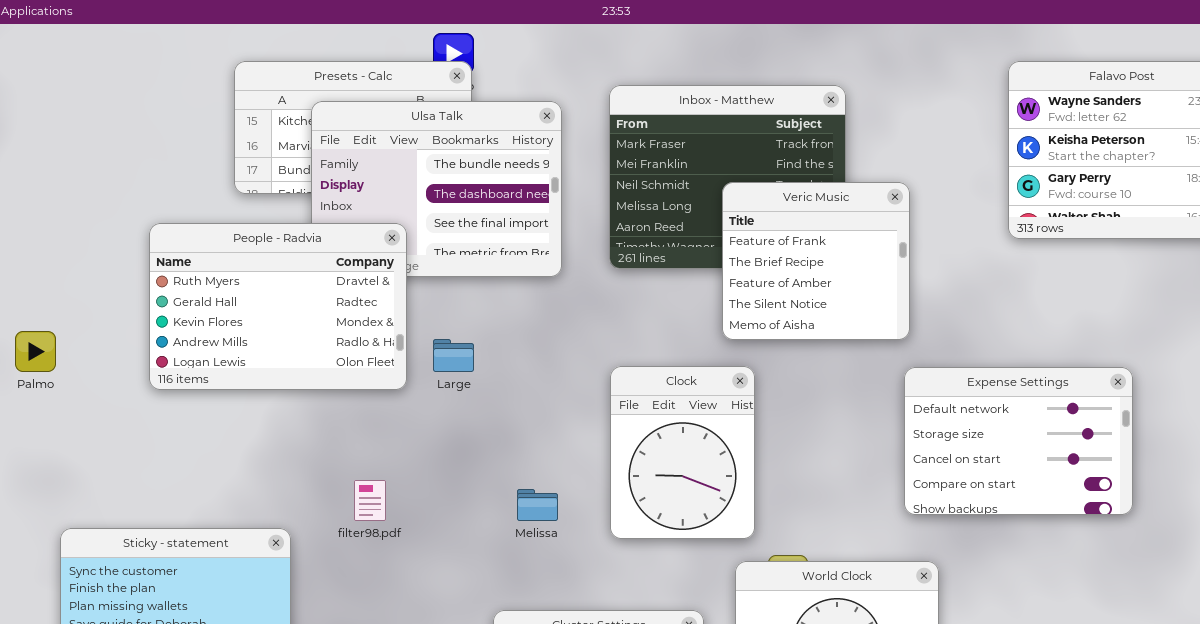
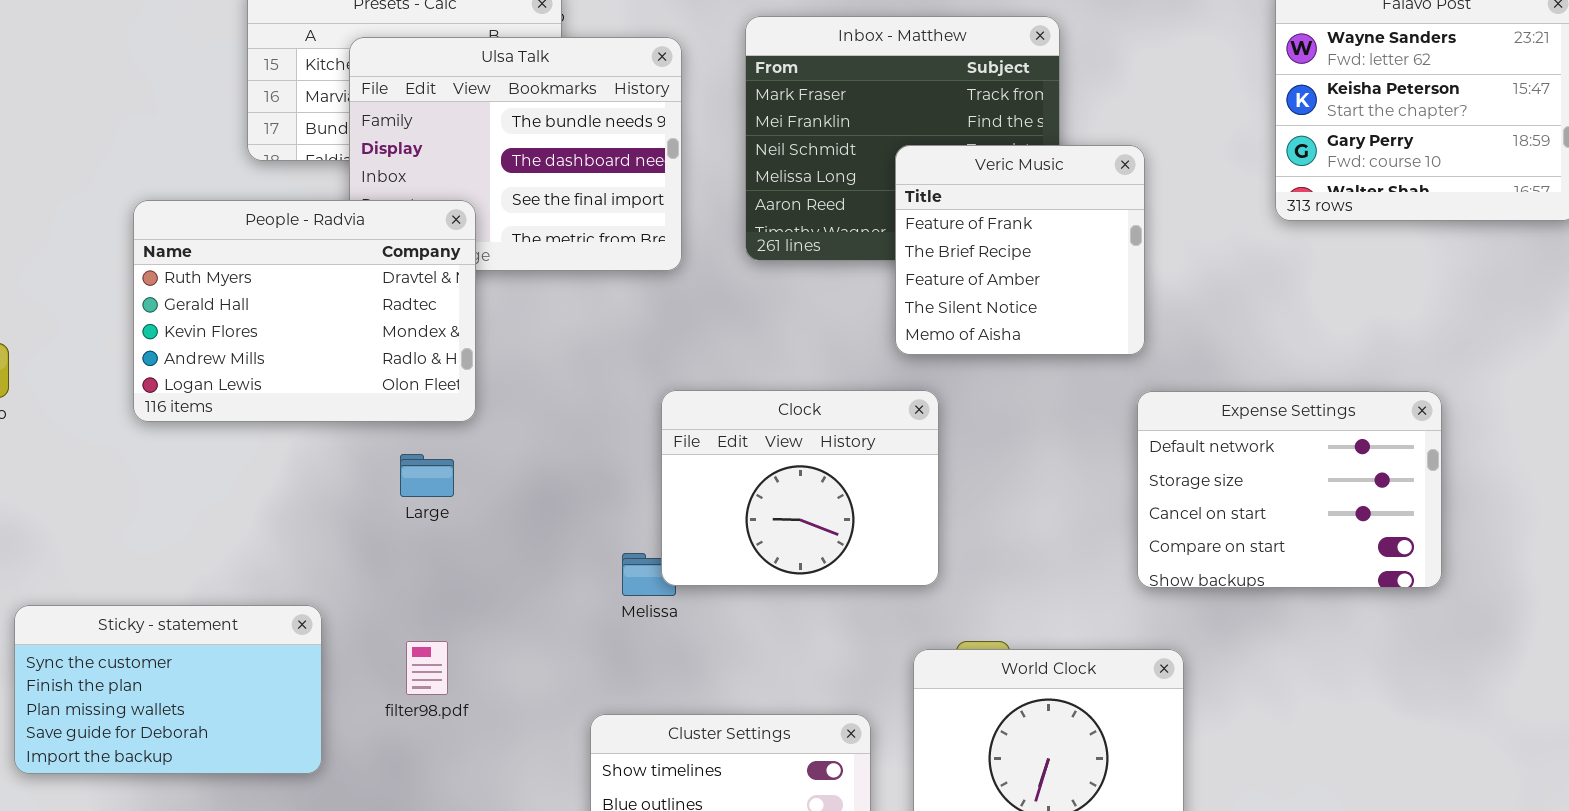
Large: [433,339,474,372] -> [400,454,454,497], moved
Clock: [610,366,755,539] -> [661,390,939,586], resized
filter98.pdf: [354,480,386,521] -> [406,641,448,695], moved

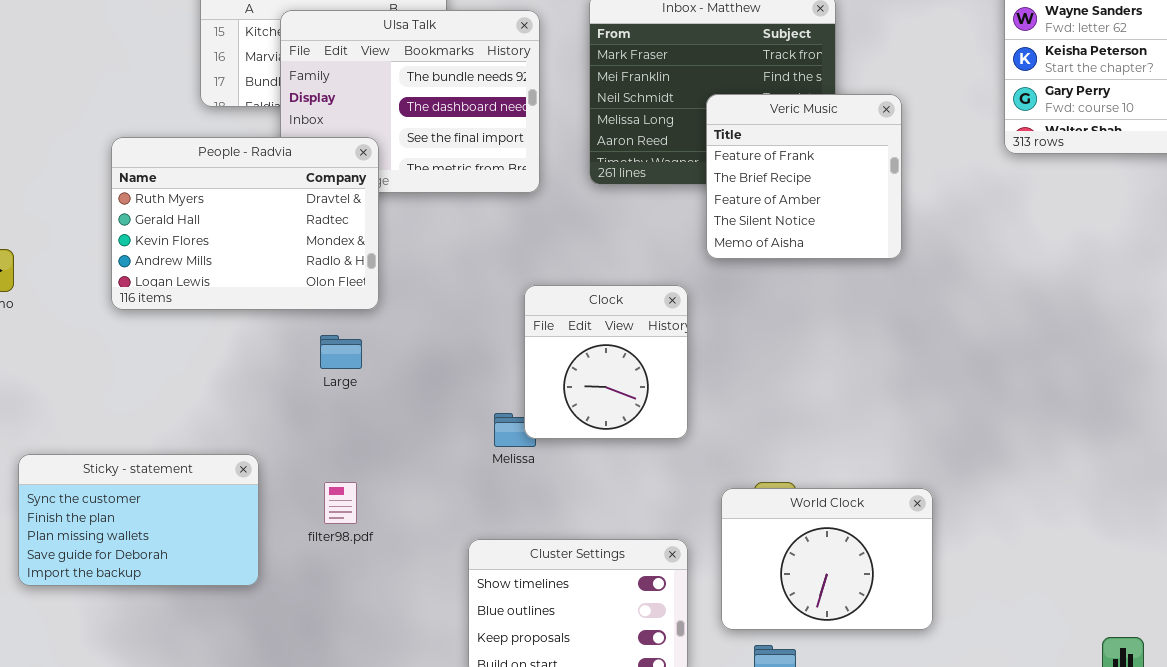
Clock: [661,390,939,586] -> [524,285,688,439], resized
Expense Settings: [1137,391,1442,588] -> none, closed

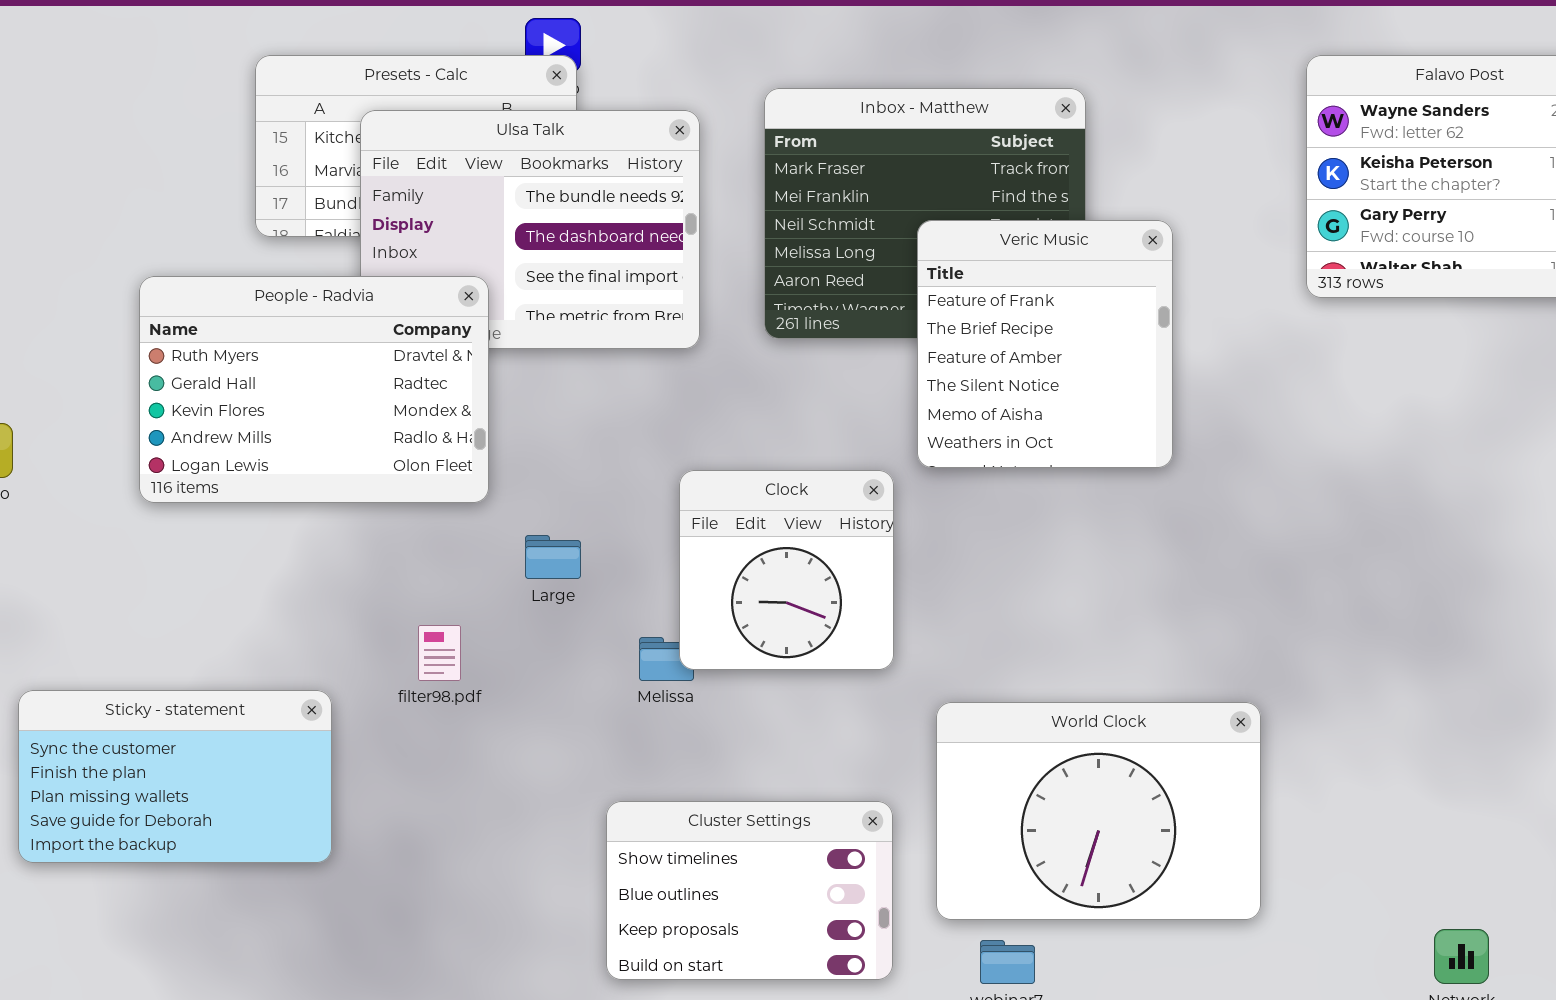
Veric Music: [706,94,902,259] -> [917,220,1173,468], resized
Large: [320,335,362,369] -> [525,535,581,579], moved
filter98.pdf: [324,482,357,524] -> [418,625,461,681], moved
World Clock: [721,488,933,630] -> [936,702,1261,920], resized

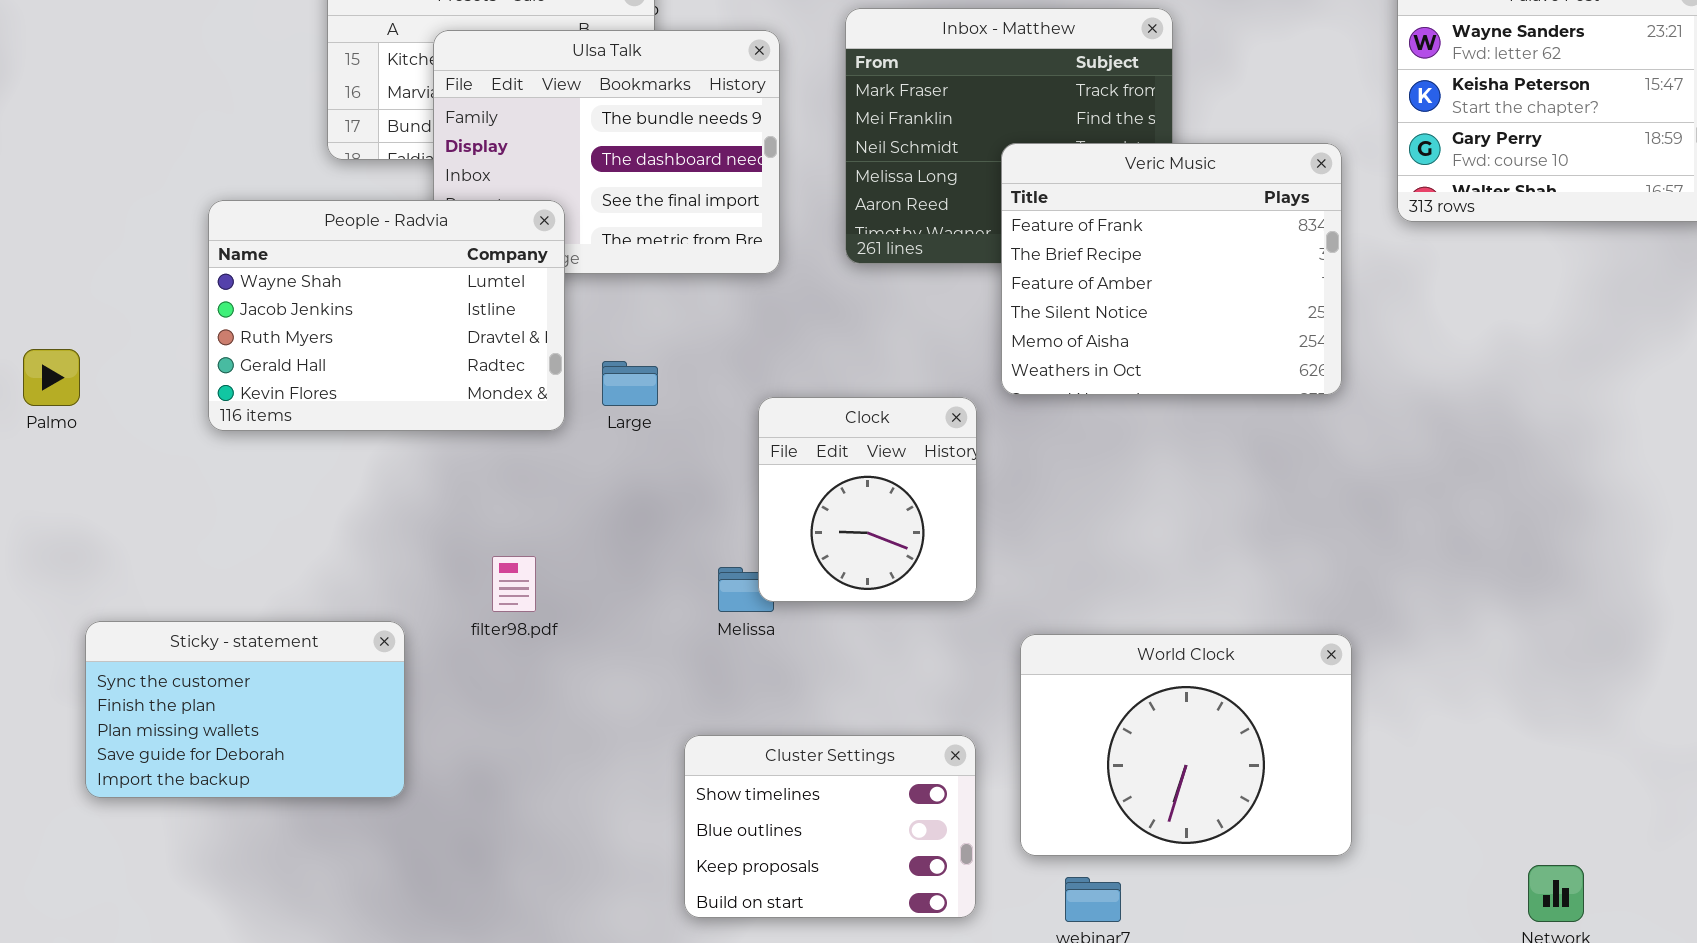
Veric Music: [917,220,1173,468] -> [1001,143,1342,395], resized
People - Radvia: [139,276,489,503] -> [208,200,565,431], scrolled up 2 rows
Large: [525,535,581,579] -> [602,361,658,406], moved

